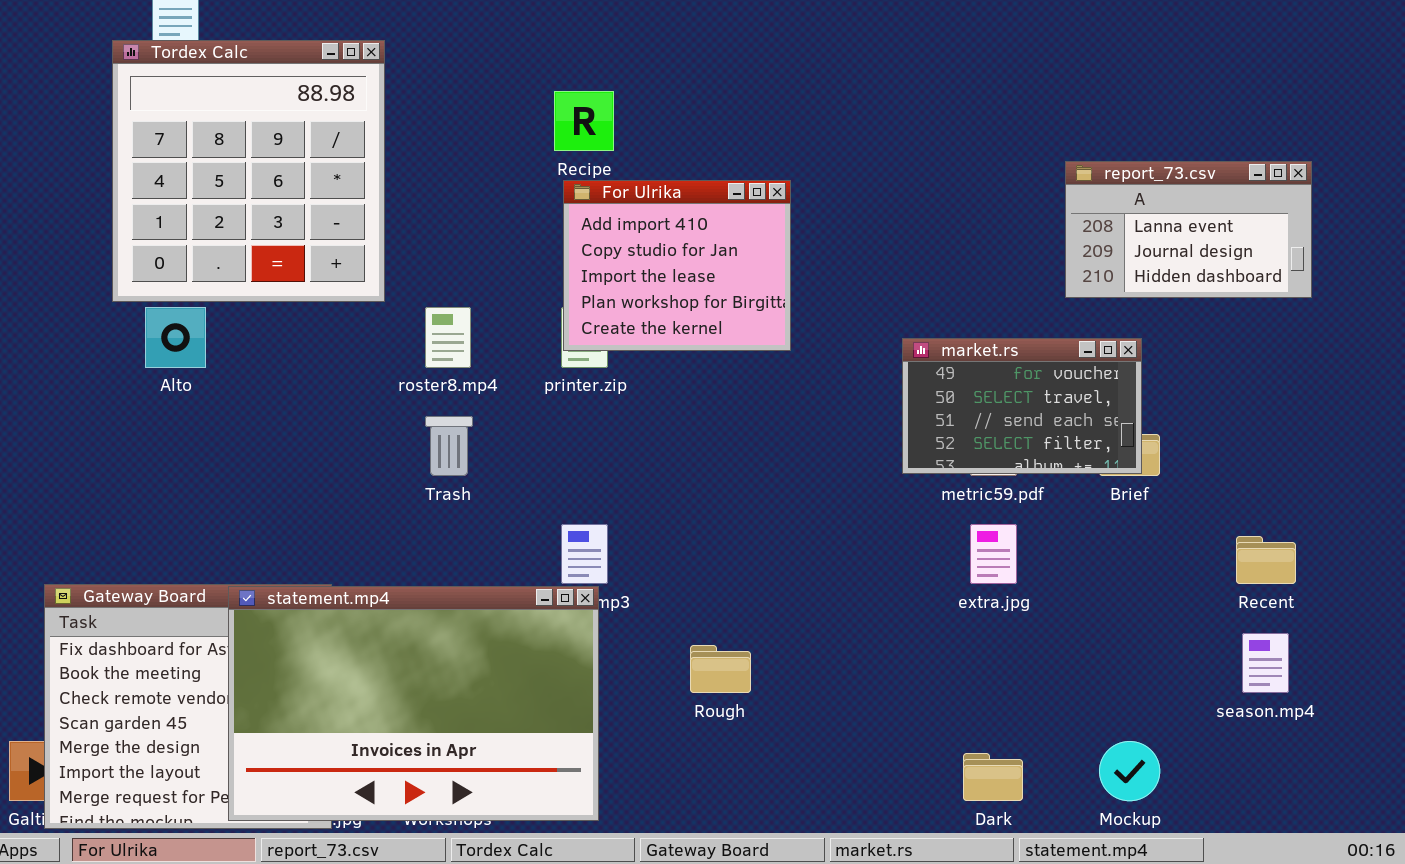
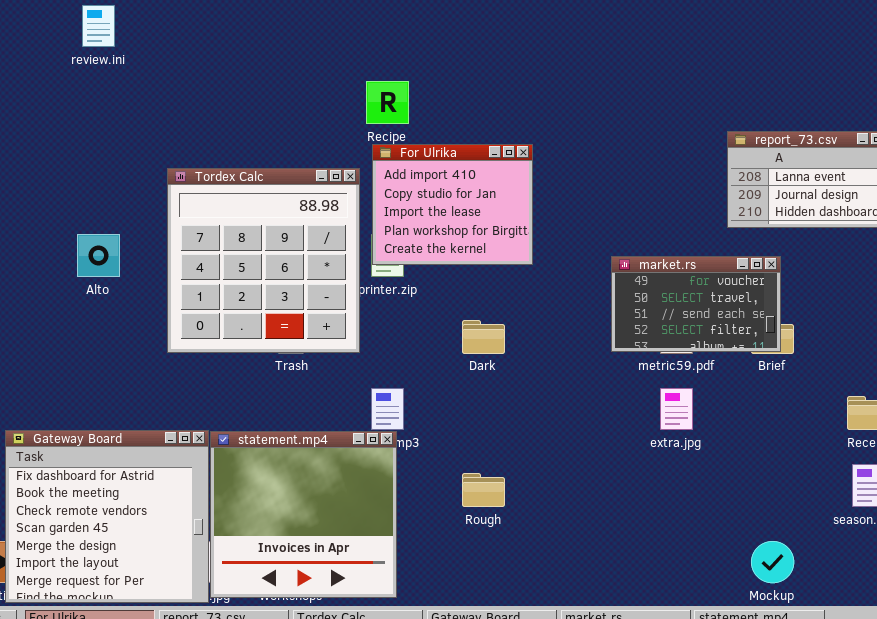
Tordex Calc: [112,40,385,302] -> [167,168,360,353], moved
statement.mp4: [228,586,599,821] -> [210,431,397,598], resized
Dark: [963,753,1023,801] -> [462,320,505,354], moved

